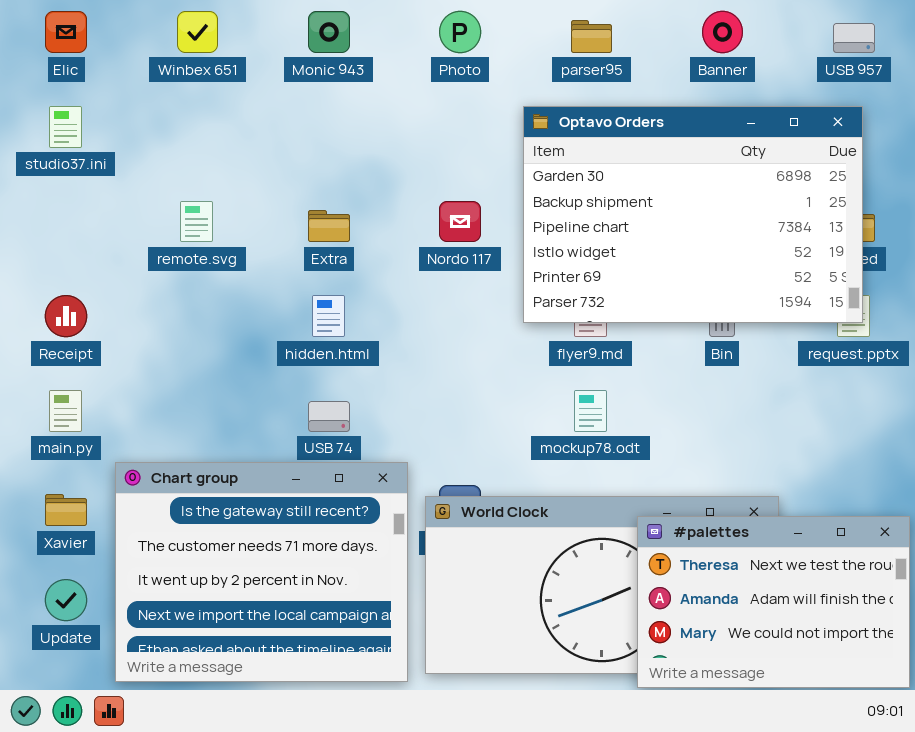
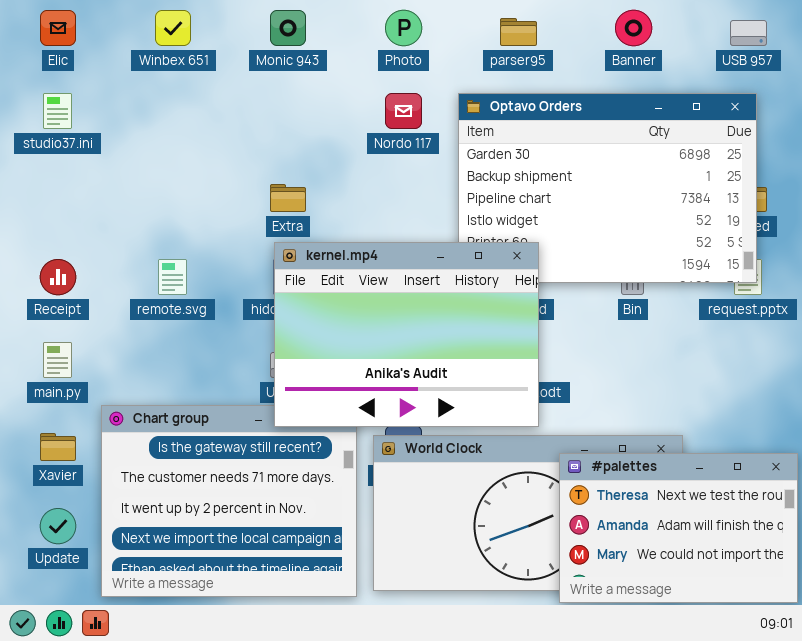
remote.svg: [180,201,213,242] -> [158,259,187,295], moved
Nordo 117: [439,201,481,242] -> [385,93,422,129], moved
kernel.mp4: none -> [274,242,539,427], opened

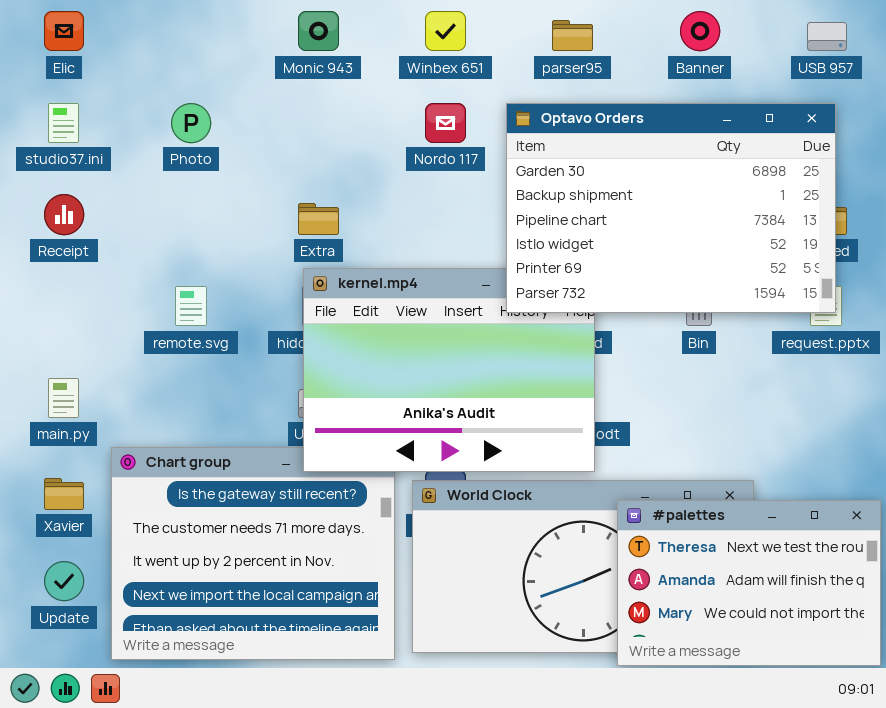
Winbex 651: [155,10,191,46] -> [425,11,466,51], moved
Photo: [385,10,422,46] -> [171,103,211,143], moved
Optavo Orders: [458,93,757,283] -> [506,103,836,313], raised
Receipt: [40,259,76,295] -> [44,194,84,235], moved

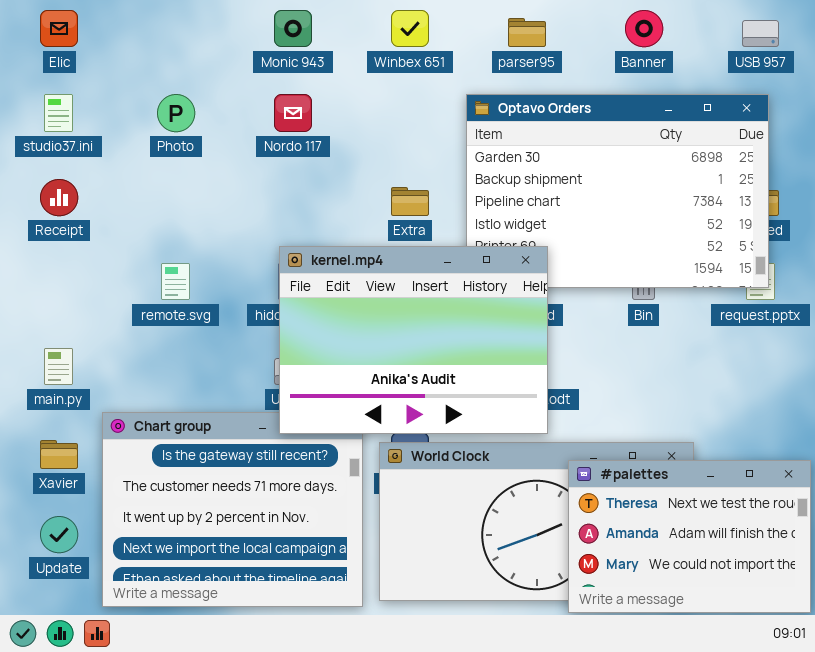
Nordo 117: [425,103,466,143] -> [274,94,312,132], moved
Extra: [298,203,339,235] -> [391,187,429,216], moved
kernel.mp4: [303,268,595,472] -> [279,246,548,434], raised

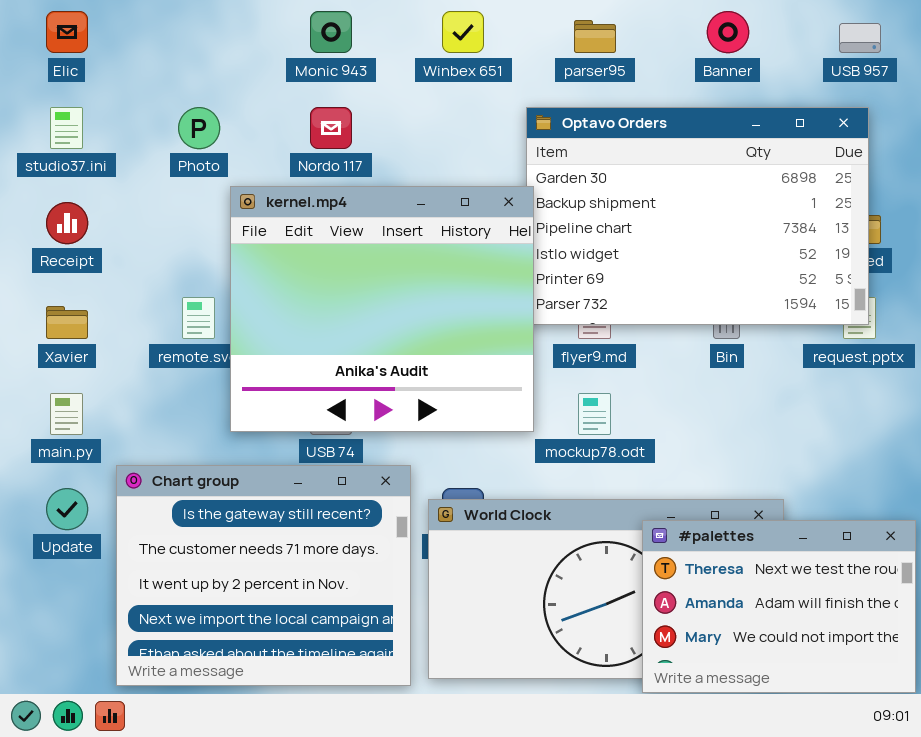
kernel.mp4: [279,246,548,434] -> [230,186,534,432], moved, resized
Xavier: [40,440,78,469] -> [46,306,88,339], moved
Update: [40,516,78,553] -> [46,488,88,530], moved

